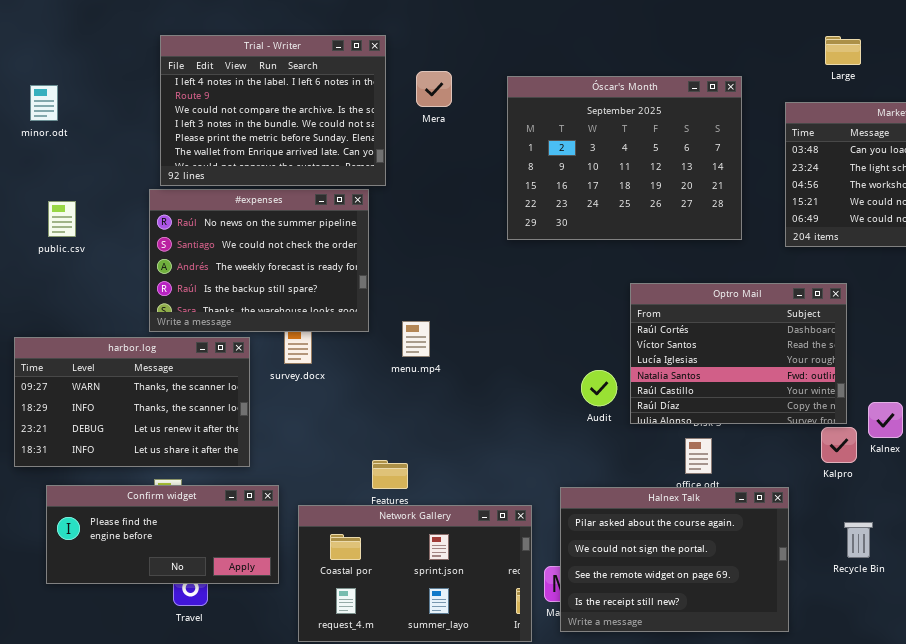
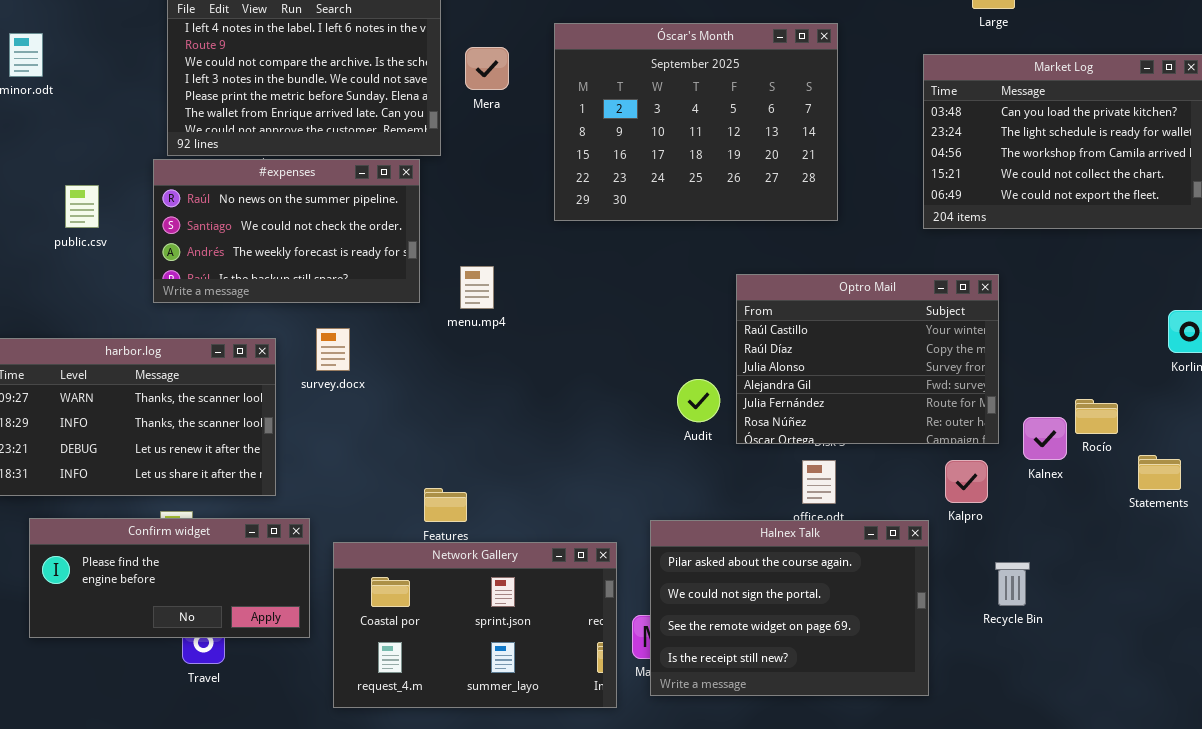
Mera: [416,71,452,107] -> [465,47,509,90], moved
Óscar's Month: [507,76,742,240] -> [554,23,838,221], moved
#expenses: [149,189,369,332] -> [153,159,420,303], resized
public.csv: [48,201,76,237] -> [65,185,99,228], moved
Optro Mail: [630,283,847,424] -> [736,274,999,444], scrolled down 4 rows
menu.mp4: [402,321,430,357] -> [460,266,494,309], moved
Kalpro: [821,427,857,463] -> [945,460,988,503], moved

